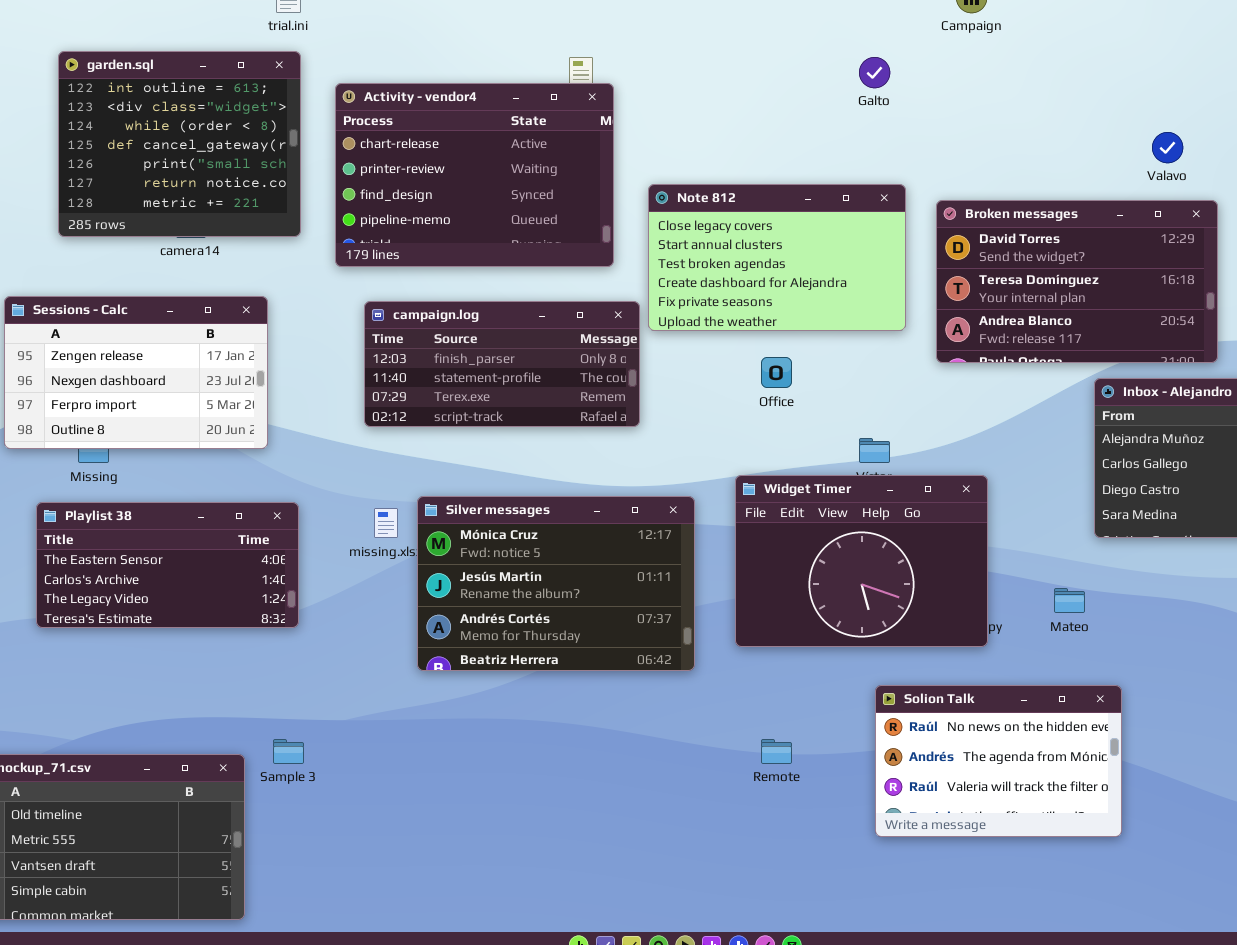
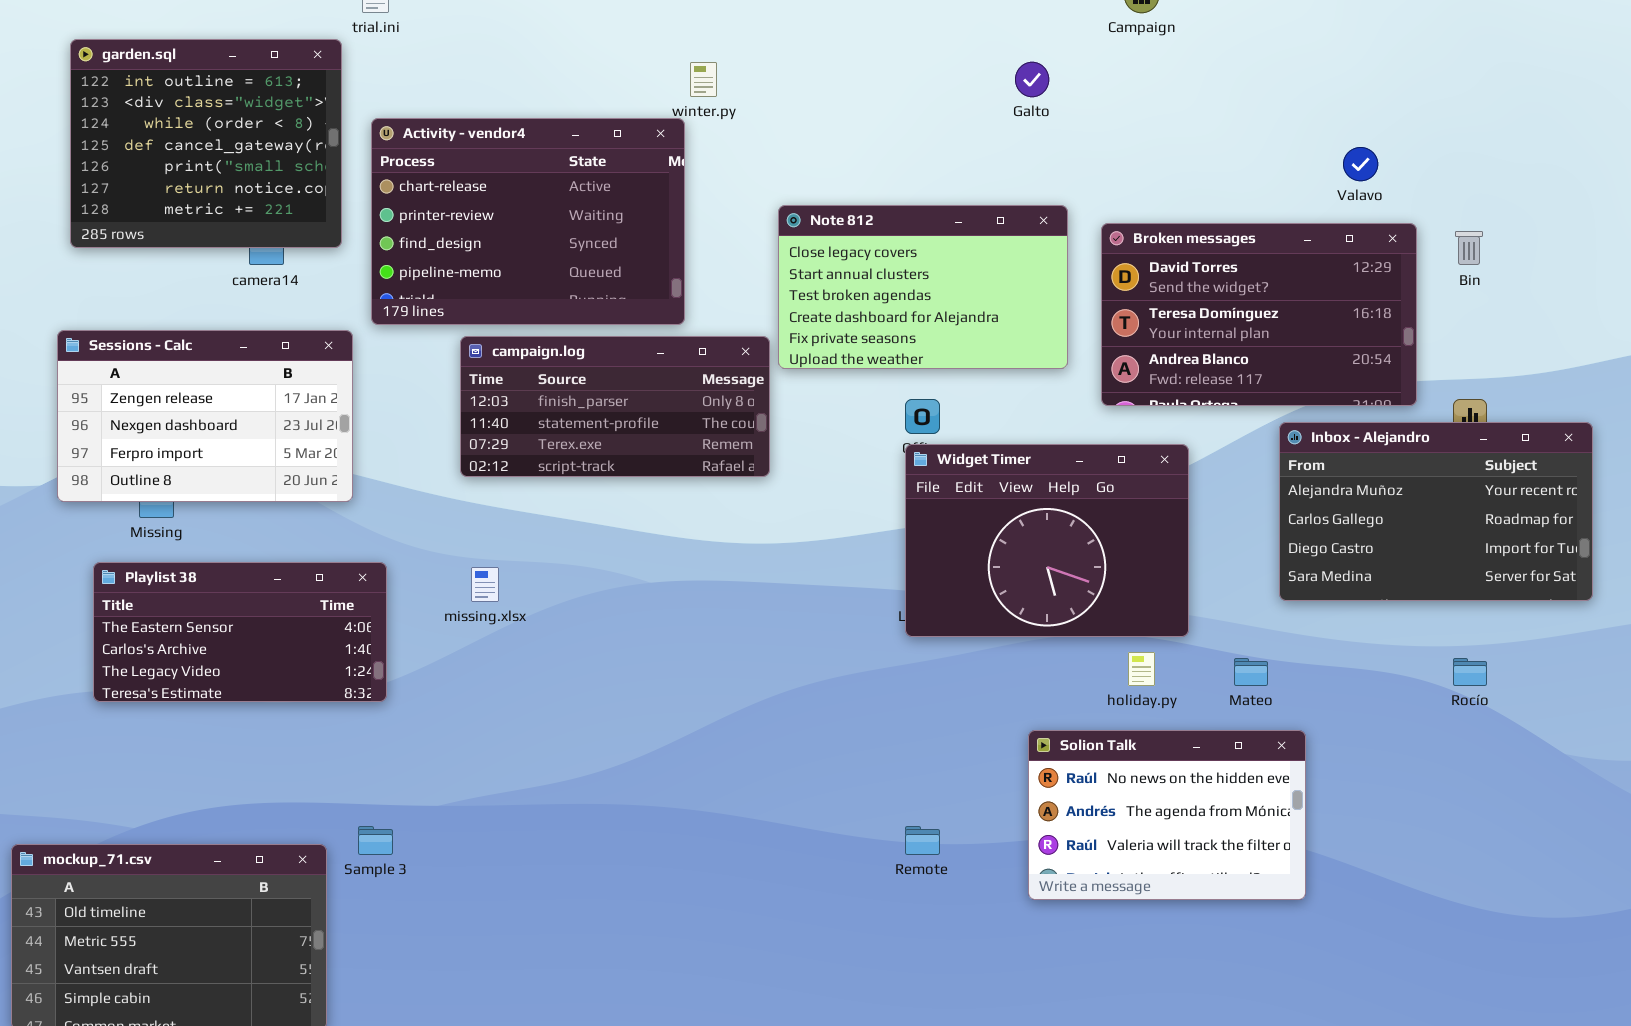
garden.sql: [58,51,301,237] -> [70,39,342,248], moved
Activity - vendor4: [335,83,614,267] -> [371,118,685,325], moved
Widget Timer: [735,475,988,647] -> [905,444,1189,637], moved
Silver messages: [417,496,695,671] -> none, closed
Solion Talk: [875,685,1122,837] -> [1028,730,1306,900], moved

